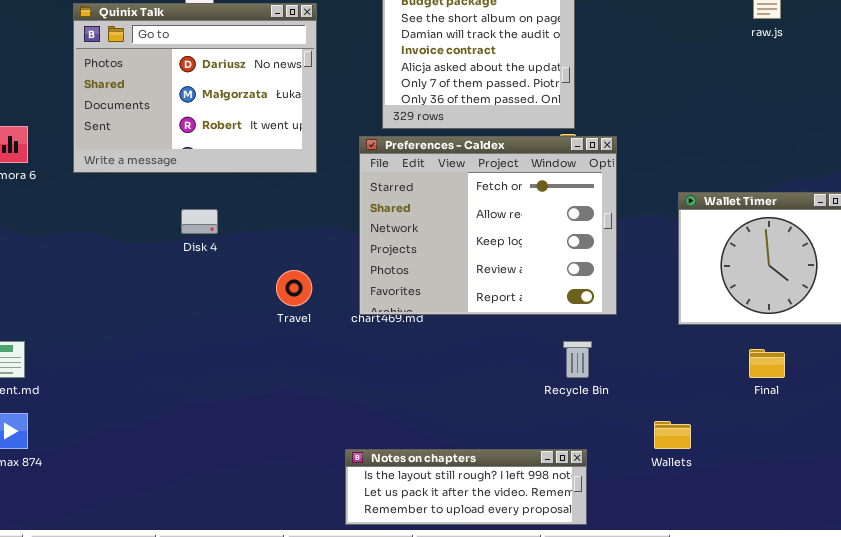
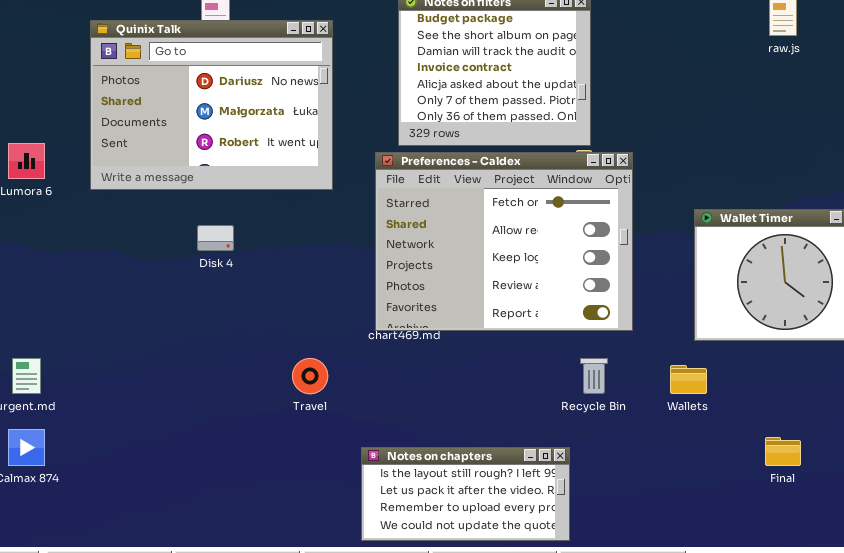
Travel: [276,270,312,306] -> [292,358,328,394], moved
Final: [749,349,785,378] -> [765,437,801,466], moved
Wallets: [654,421,691,449] -> [670,365,707,394], moved
Notes on chapters: [345,449,587,525] -> [361,447,570,541], resized

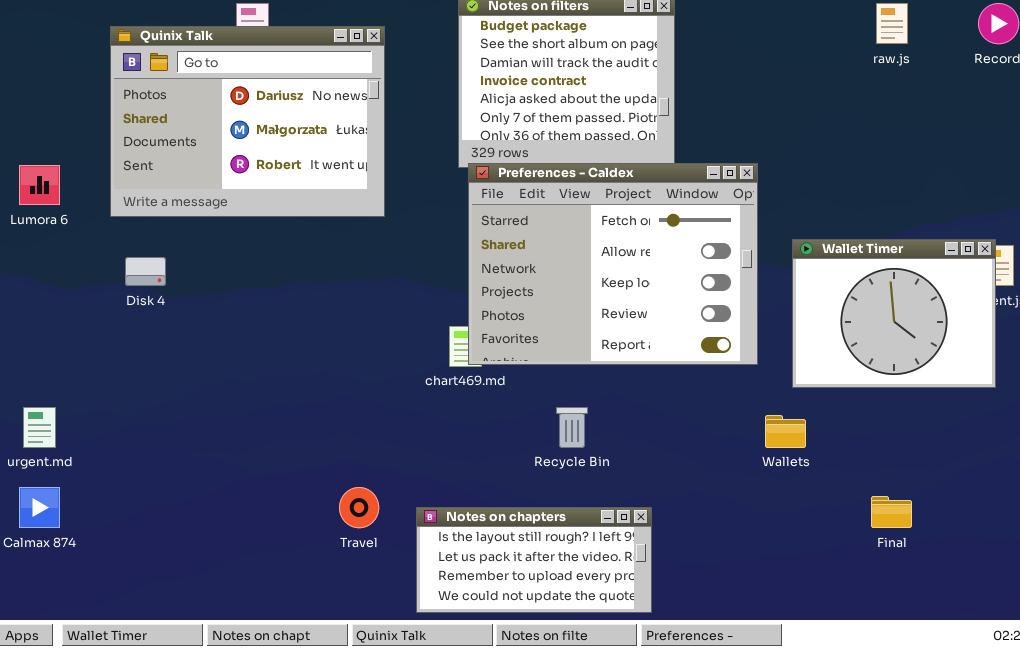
Preferences - Caldex: [375,152,633,331] -> [468,163,758,365], moved
Disk 4: [197,225,234,251] -> [125,257,166,286], moved
Travel: [292,358,328,394] -> [339,487,379,528], moved
Recycle Bin: [580,358,608,394] -> [556,407,588,448], moved

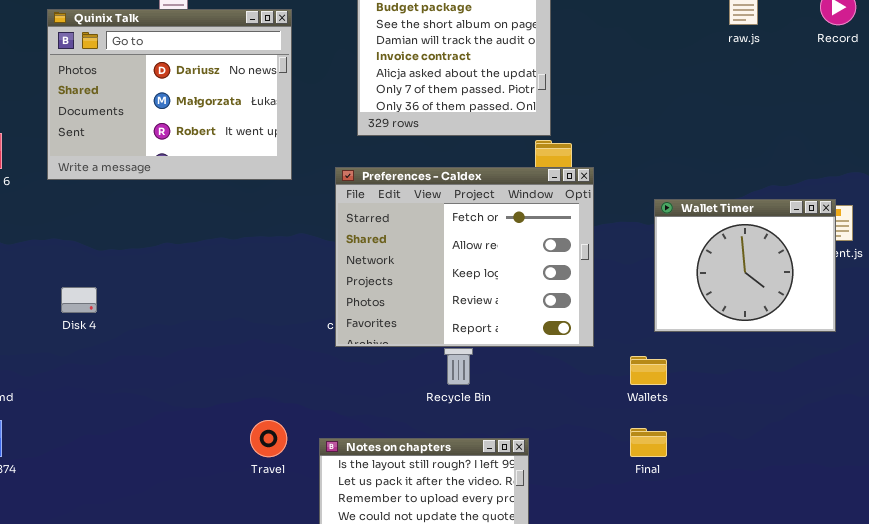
Preferences - Caldex: [468,163,758,365] -> [335,167,594,347], moved
Disk 4: [125,257,166,286] -> [61,287,97,313], moved
Final: [871,496,912,528] -> [630,428,667,457], moved

